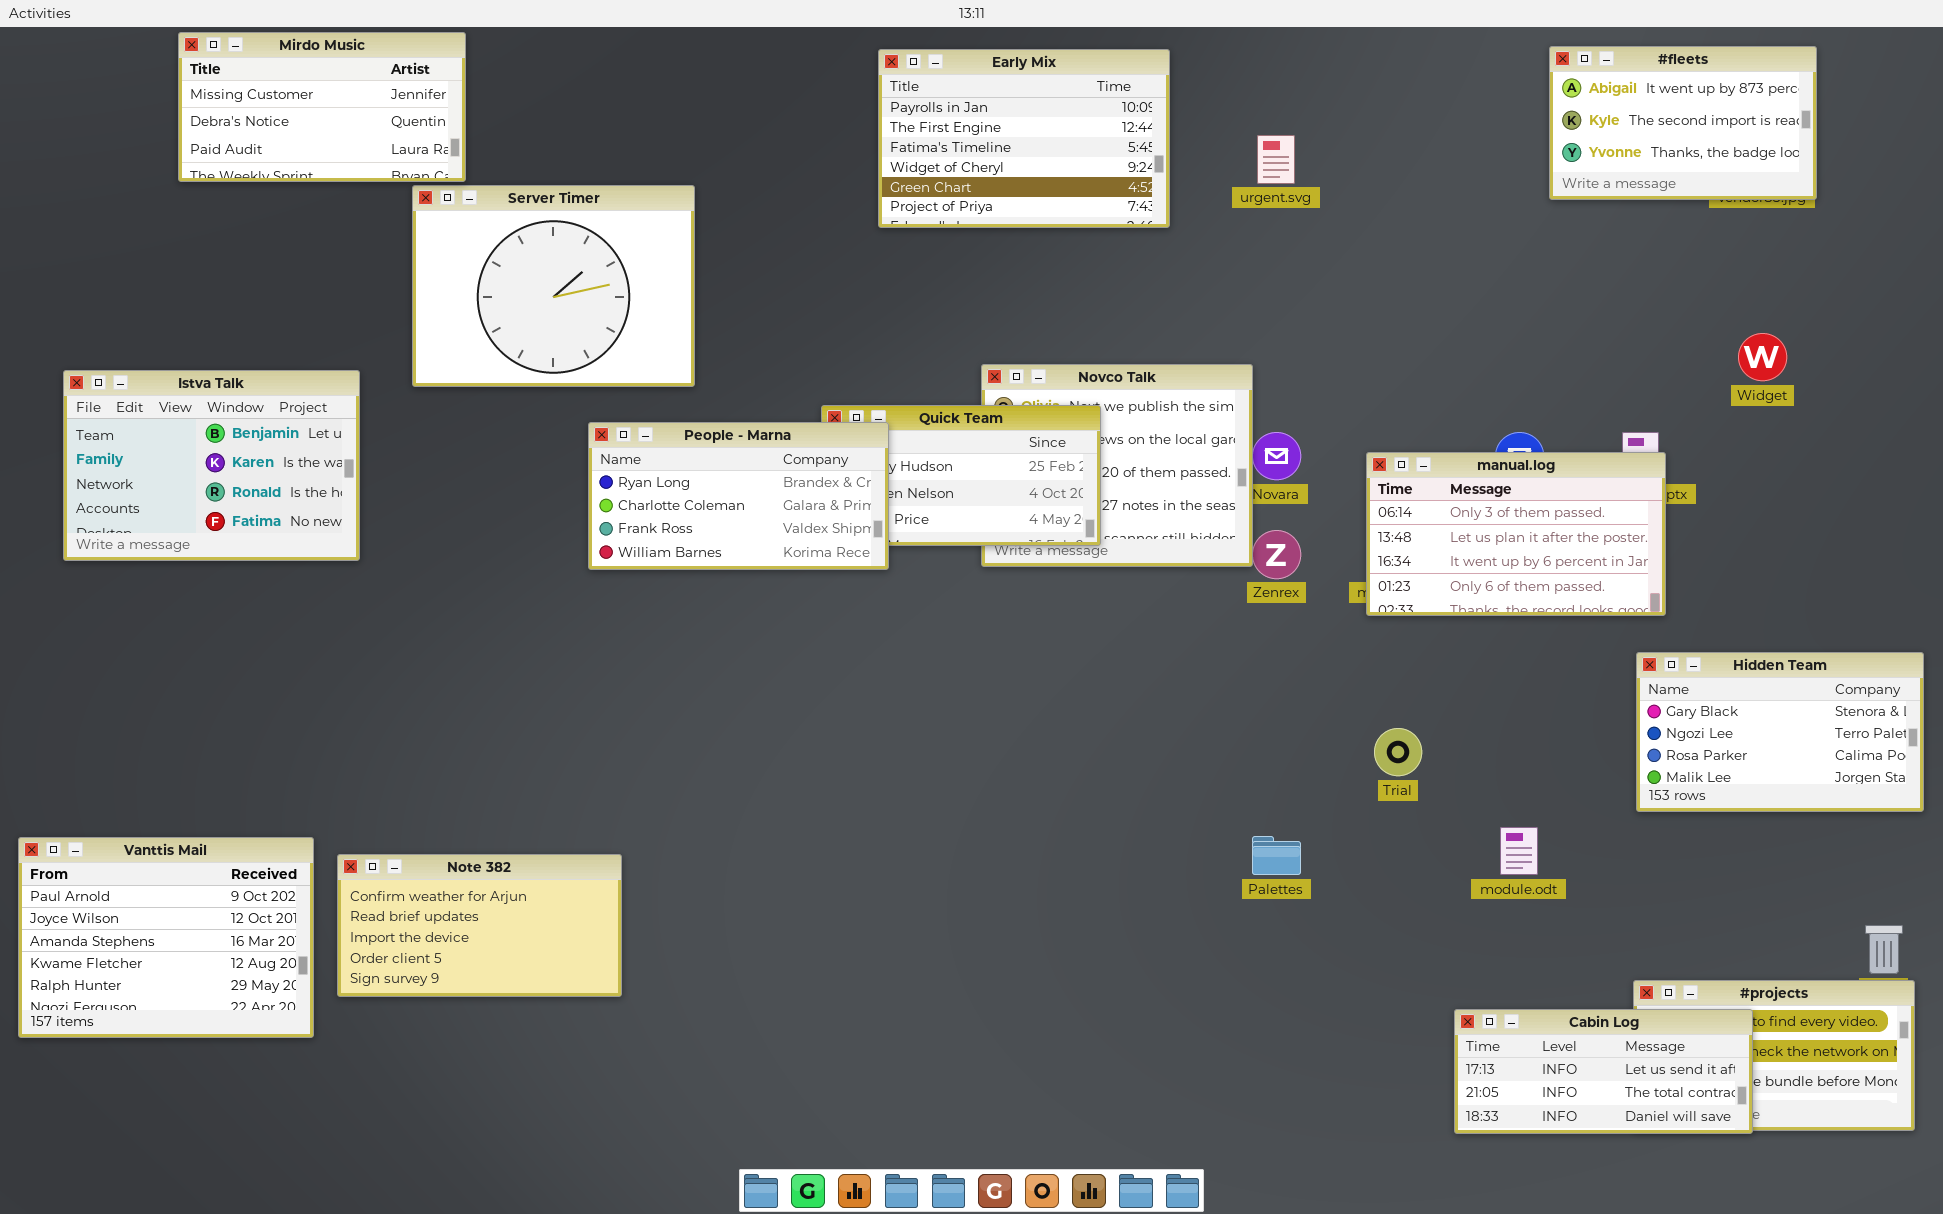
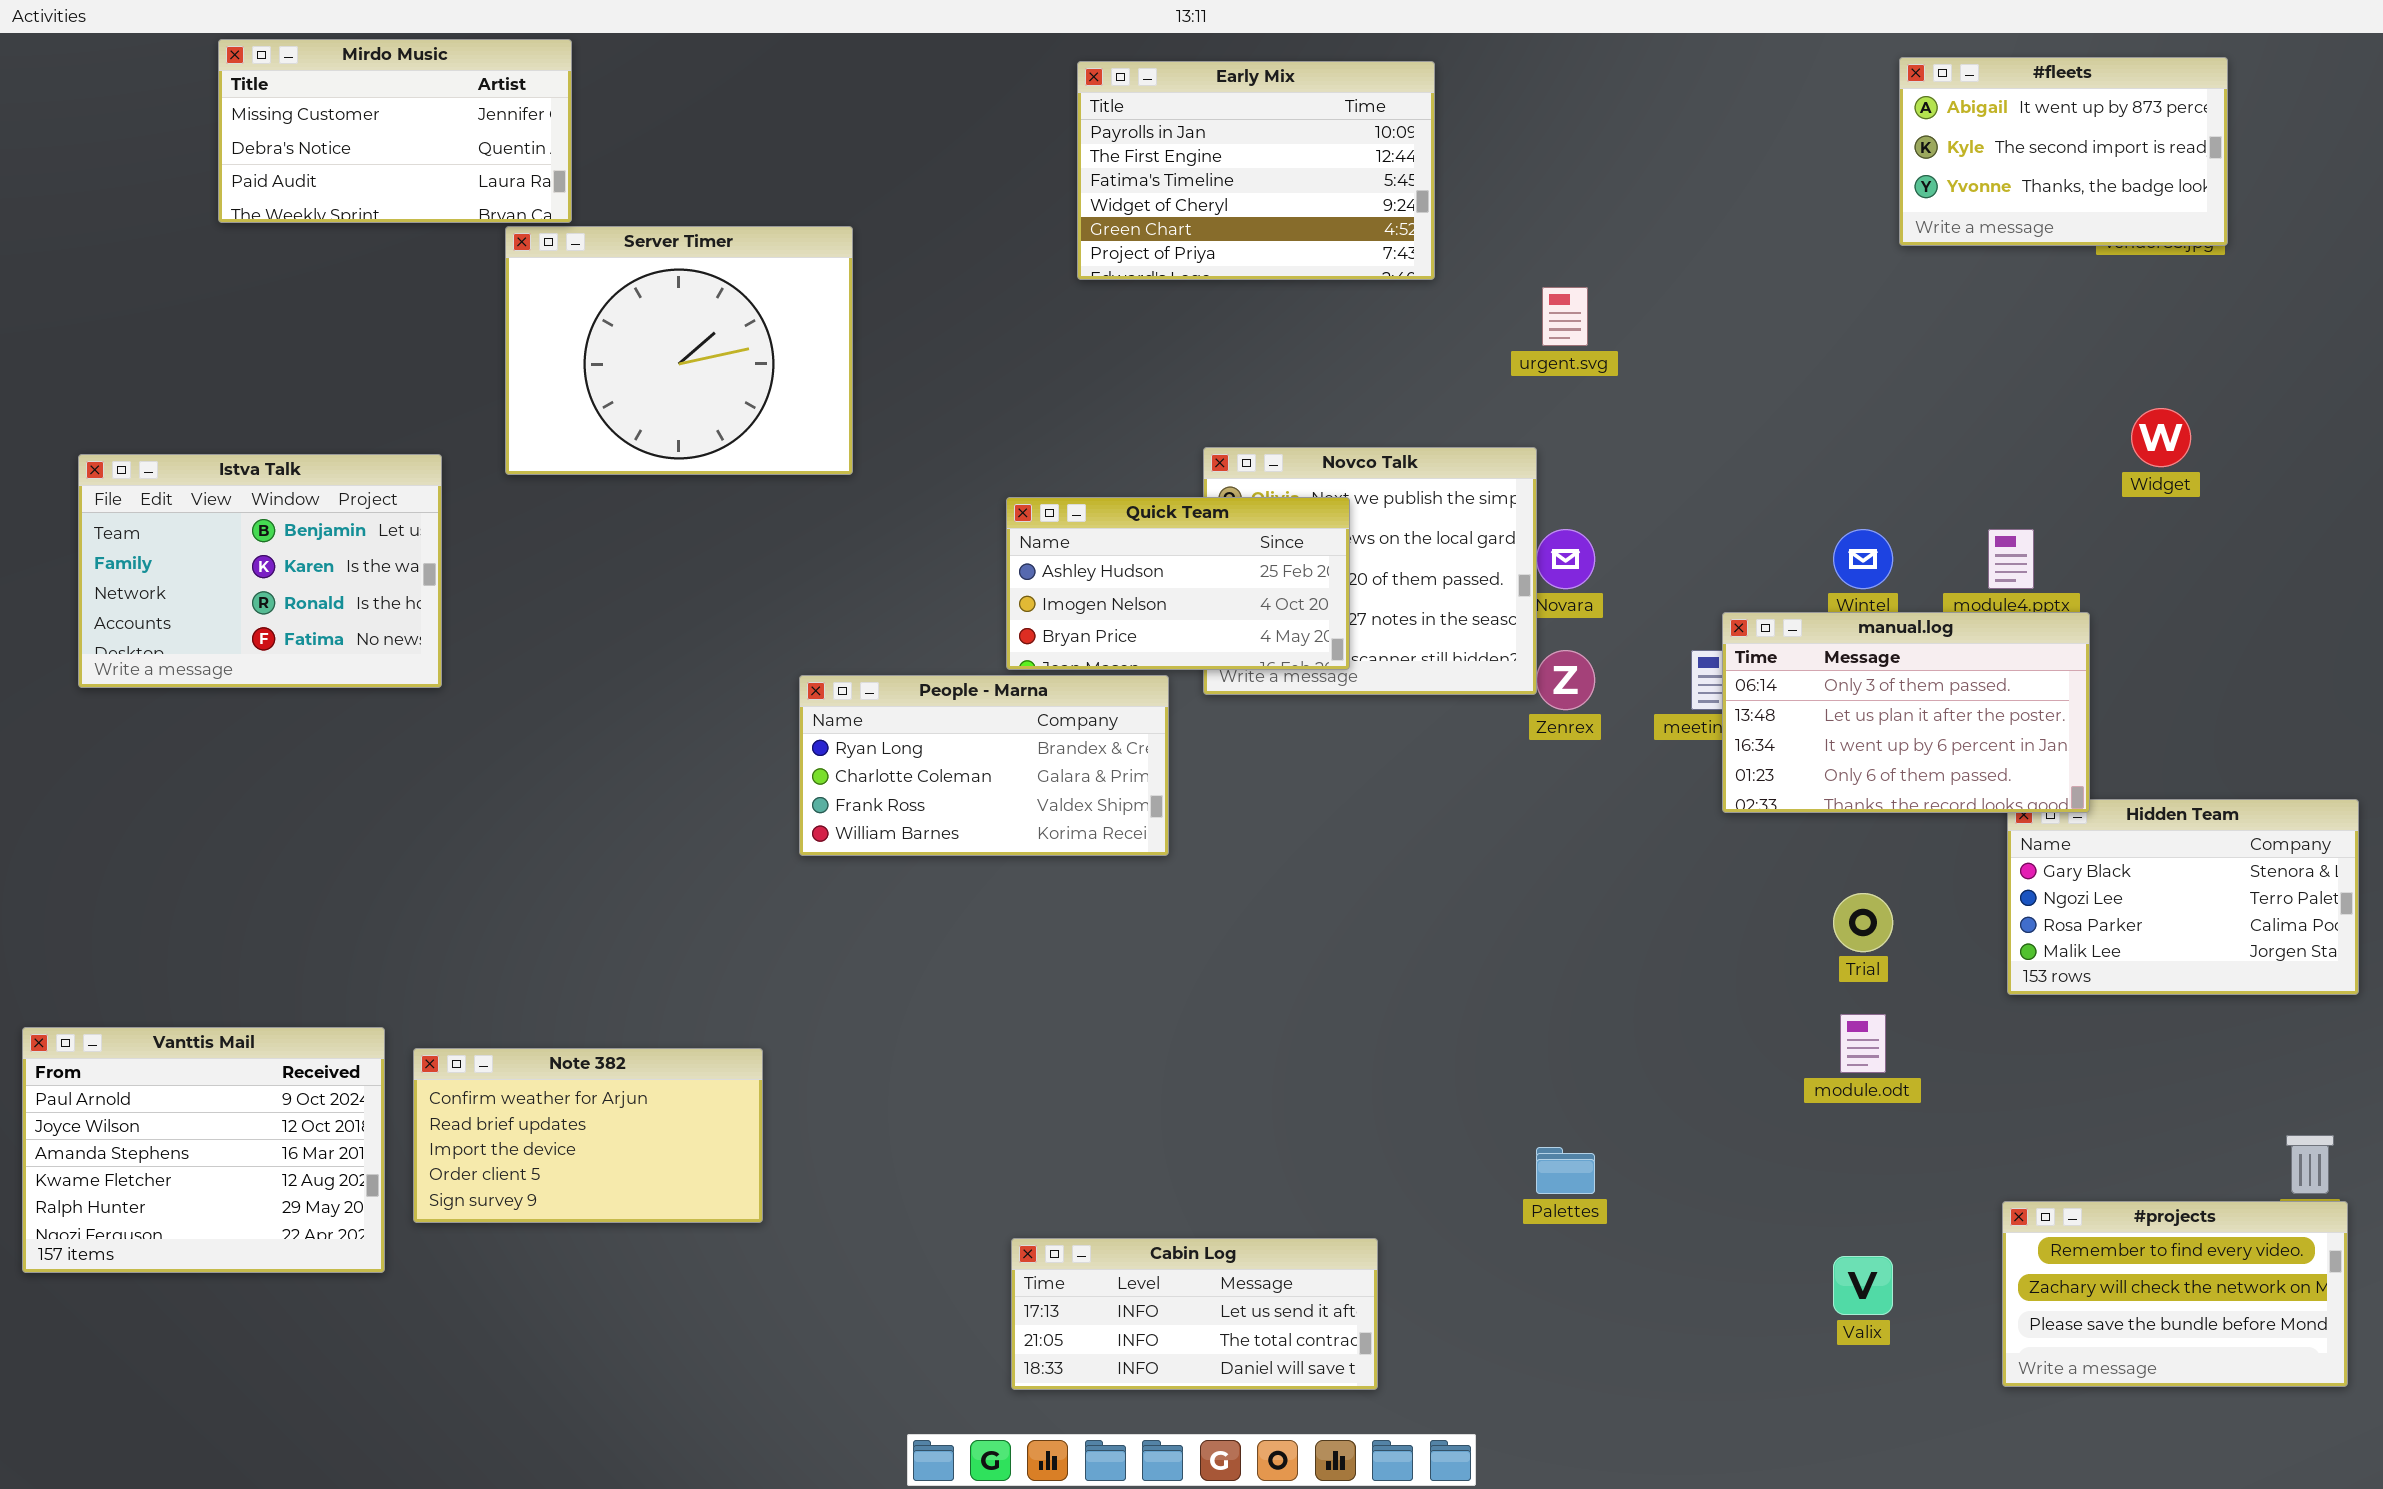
urgent.svg: [1257,135,1295,184] -> [1542,287,1588,346], moved
People - Marna: [588,422,889,570] -> [799,675,1169,856], moved
manual.log: [1366,452,1666,616] -> [1722,612,2090,813], moved
Trial: [1374,728,1422,776] -> [1833,893,1893,952], moved
Palettes: [1252,836,1301,875] -> [1536,1147,1595,1194], moved
Cabin Log: [1454,1009,1753,1134] -> [1011,1238,1378,1390], moved

